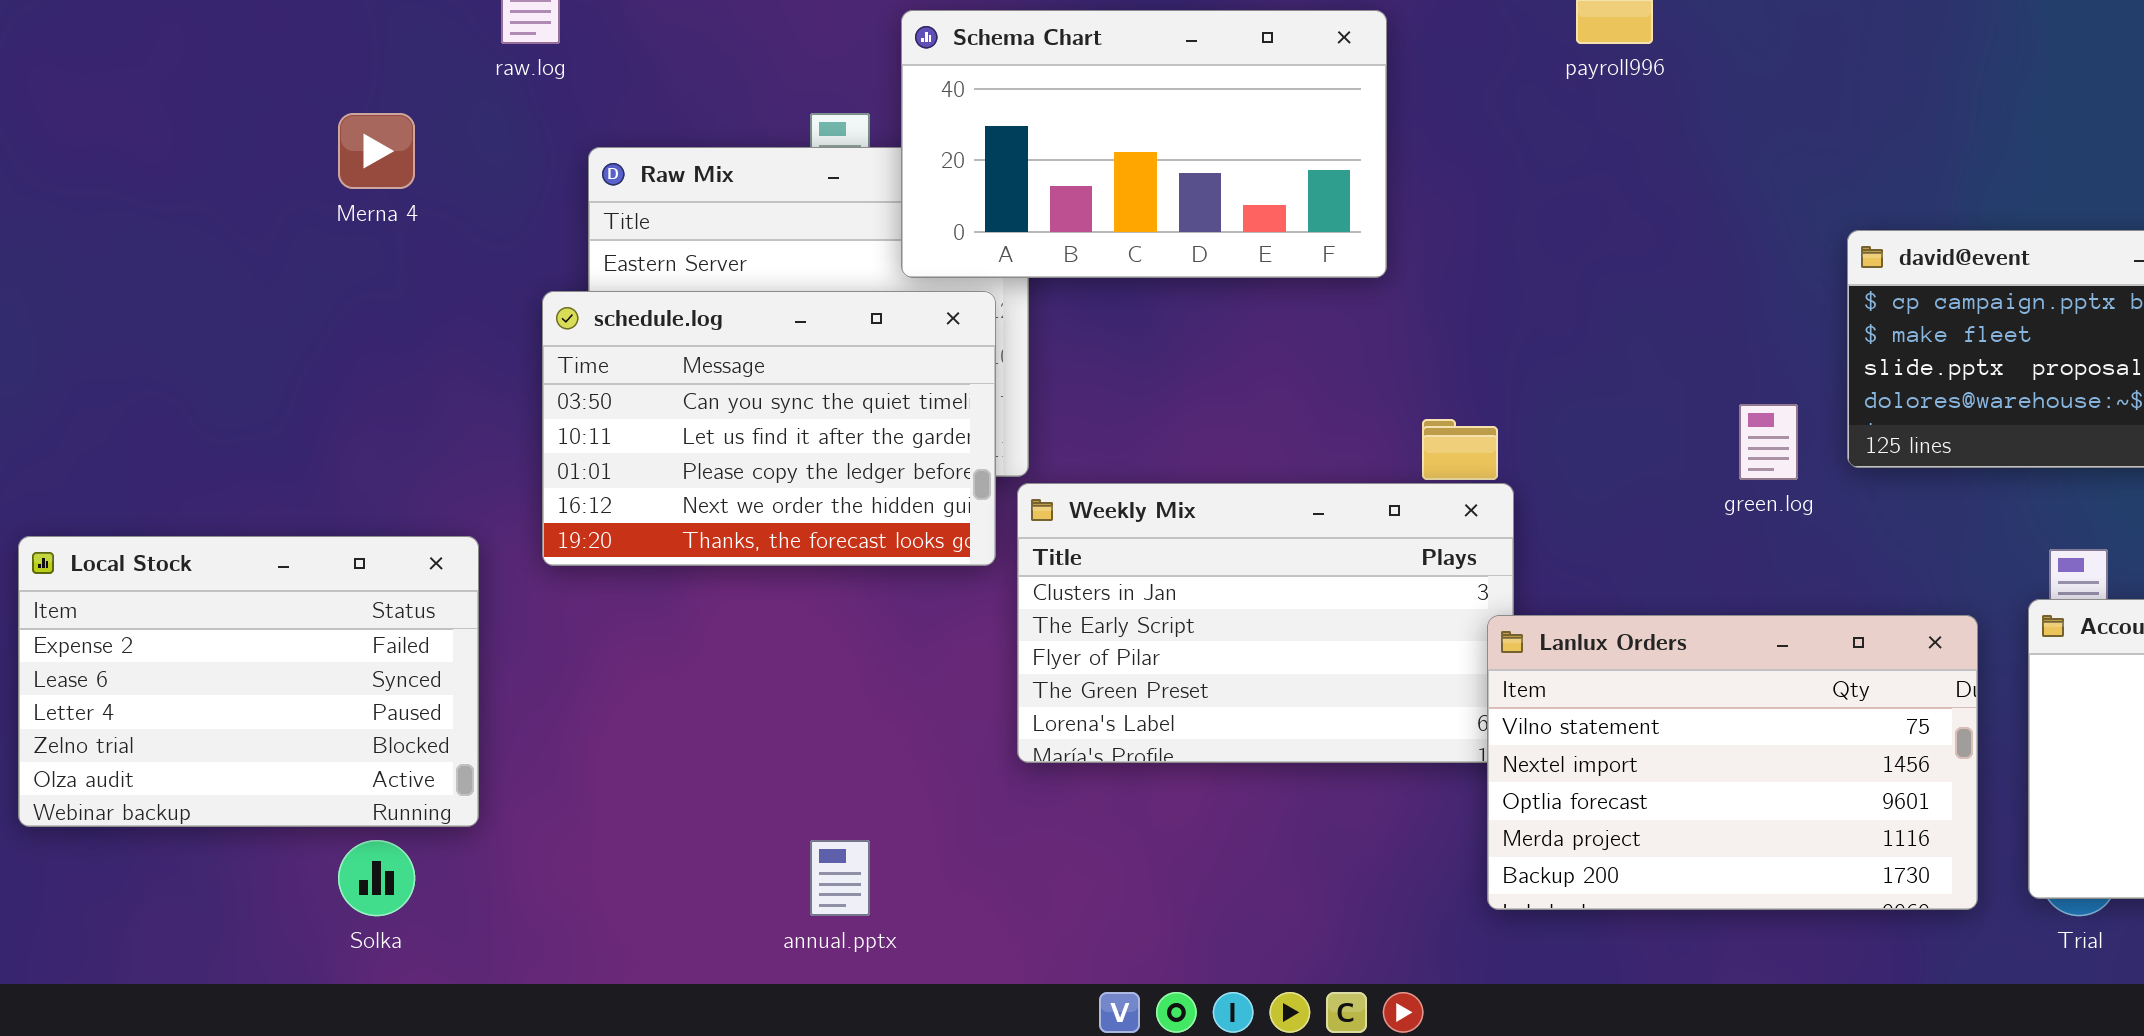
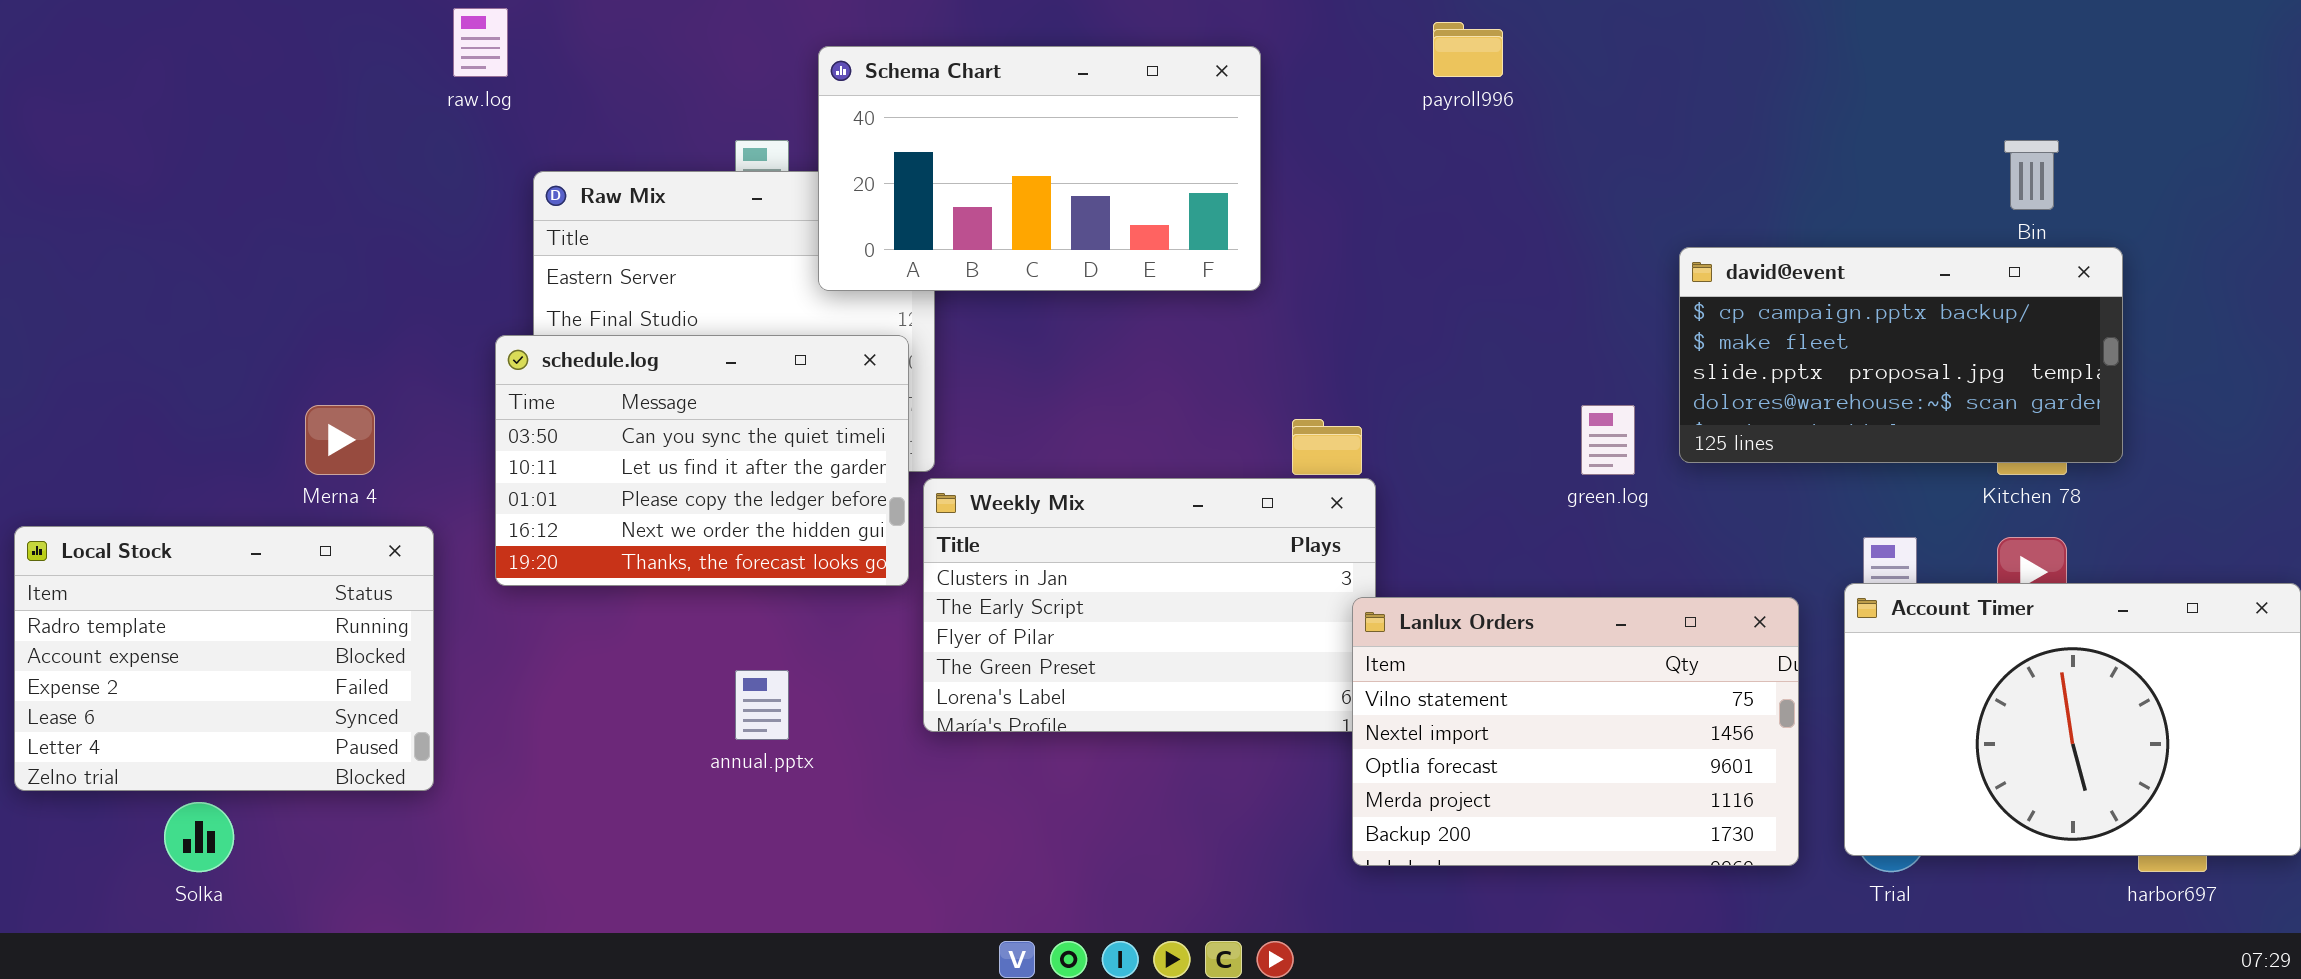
Merna 4: [338,113,415,189] -> [305,405,375,475], moved
schedule.log: [542,291,996,566] -> [495,335,909,586], moved
Local Stock: [18,536,479,827] -> [14,526,434,791], scrolled up 2 rows
Solka: [338,840,415,916] -> [164,802,234,872], moved
annual.pptx: [810,840,870,916] -> [735,670,789,740], moved

